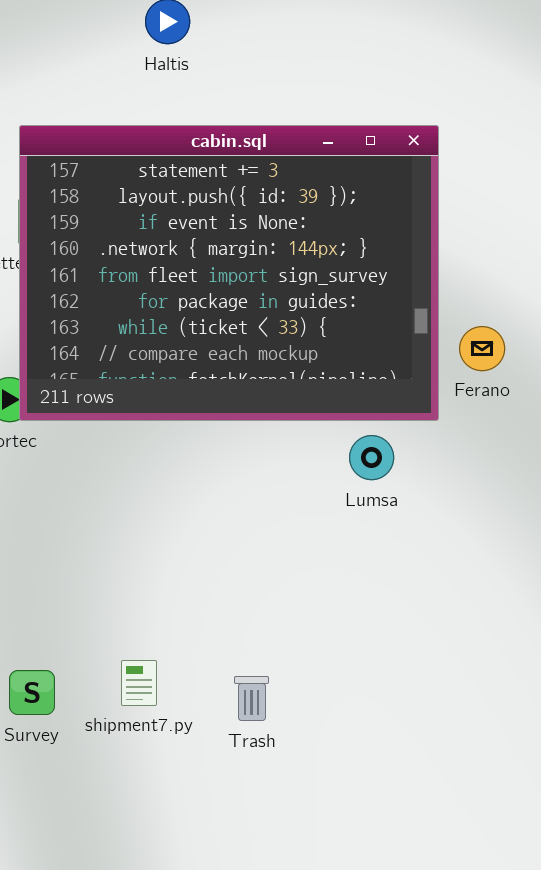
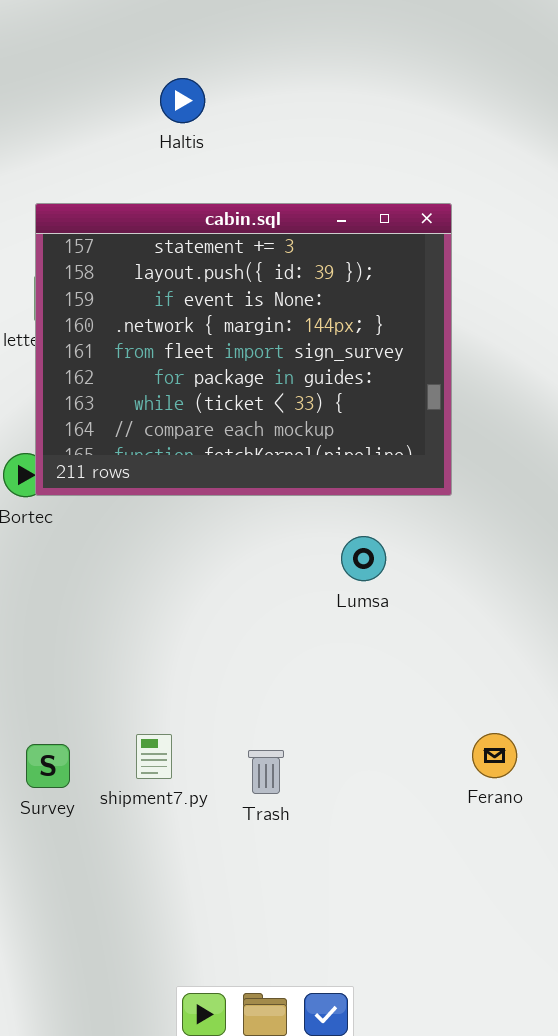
Ferano: [459,326,505,371] -> [472,733,517,778], moved
Lumsa: [349,435,394,480] -> [341,536,386,581], moved

